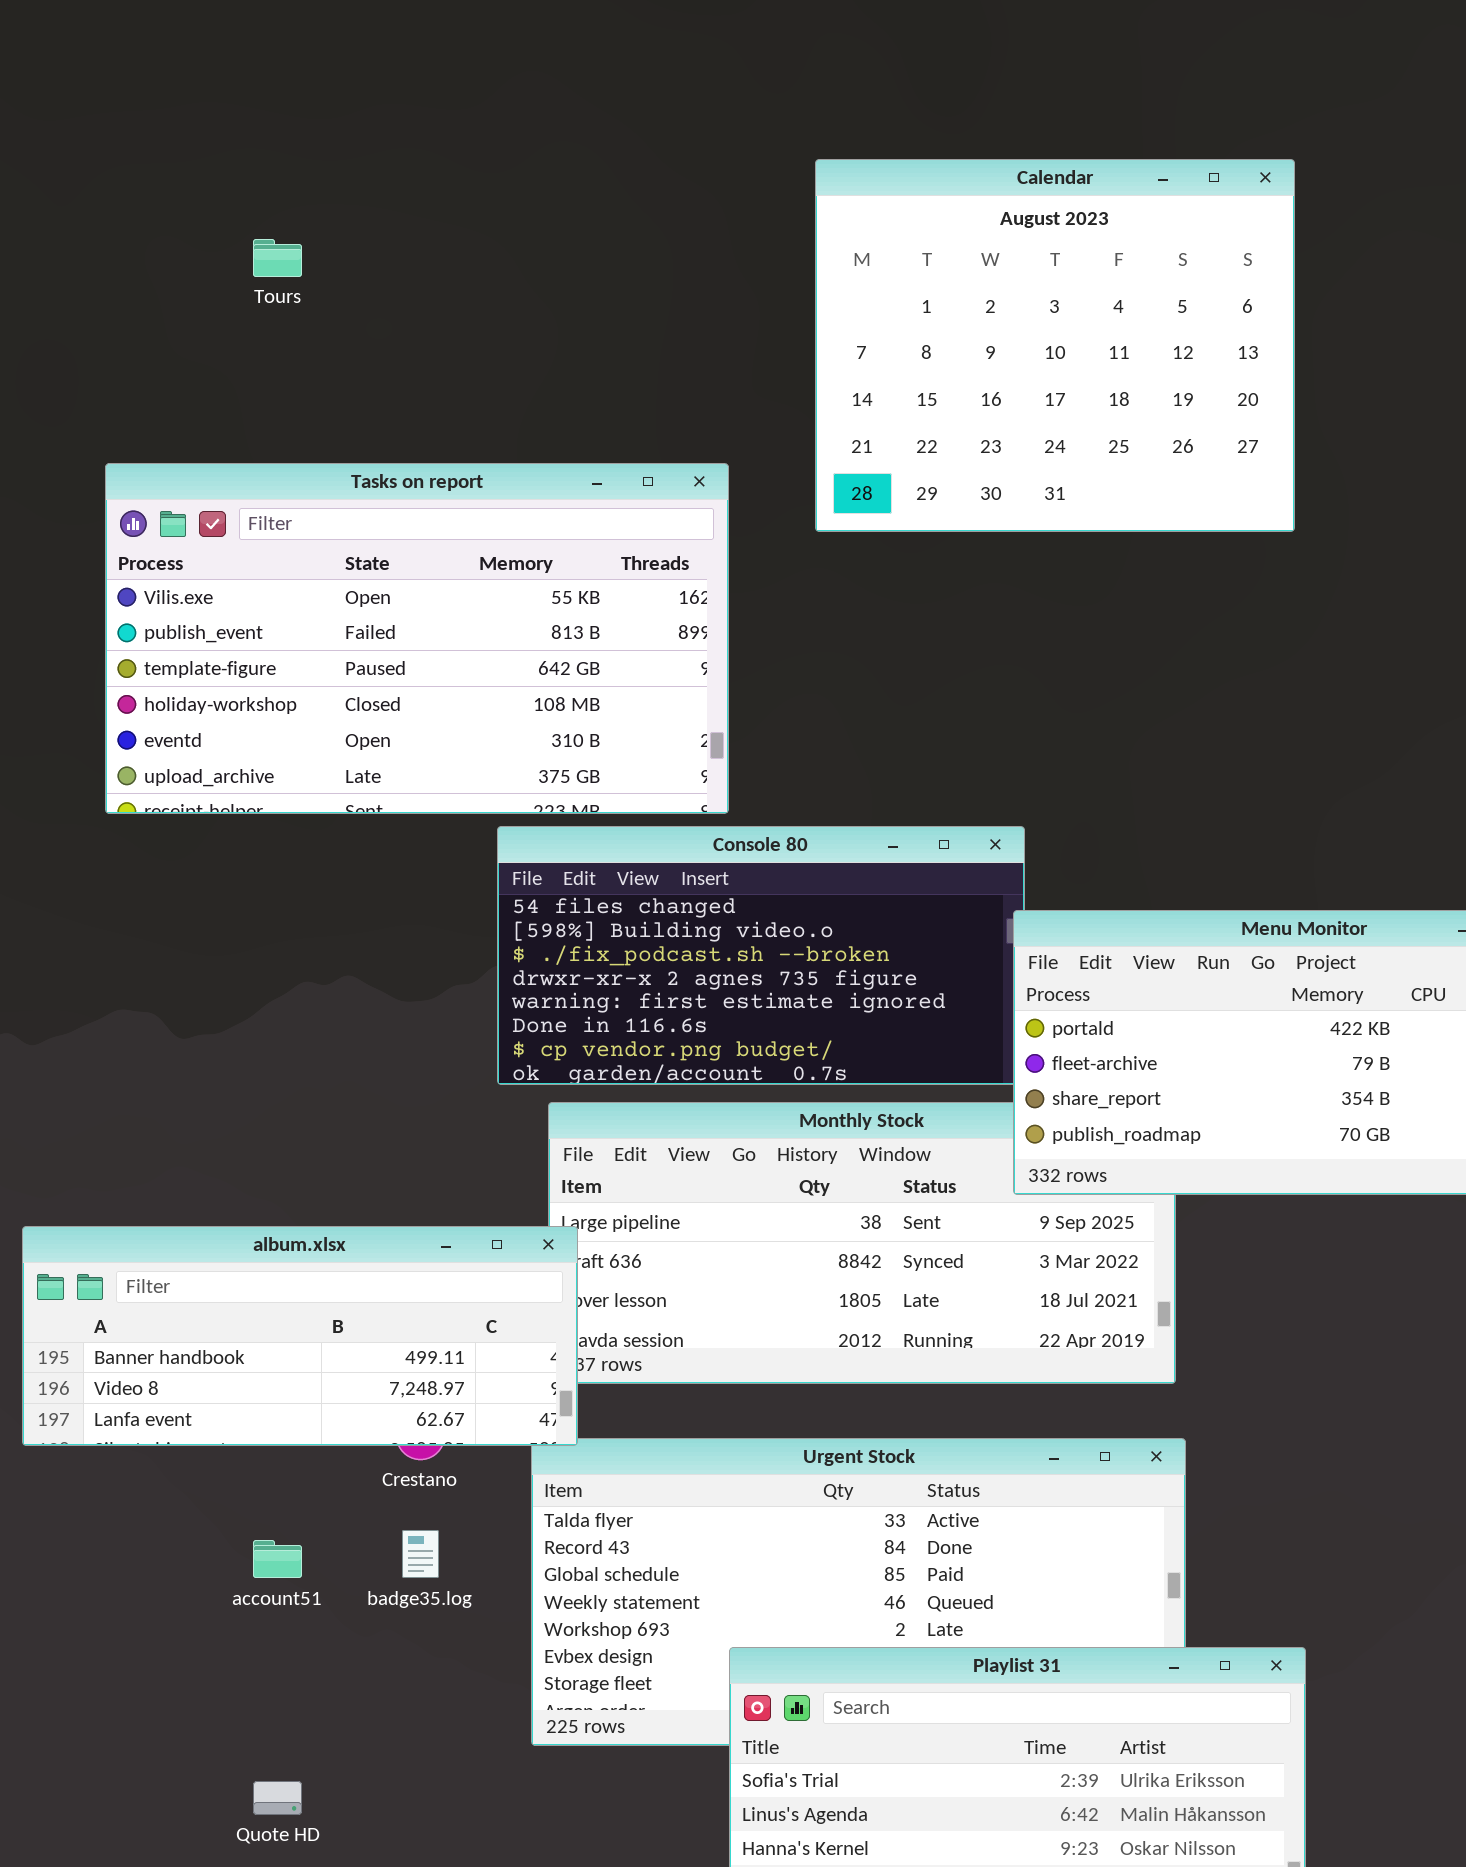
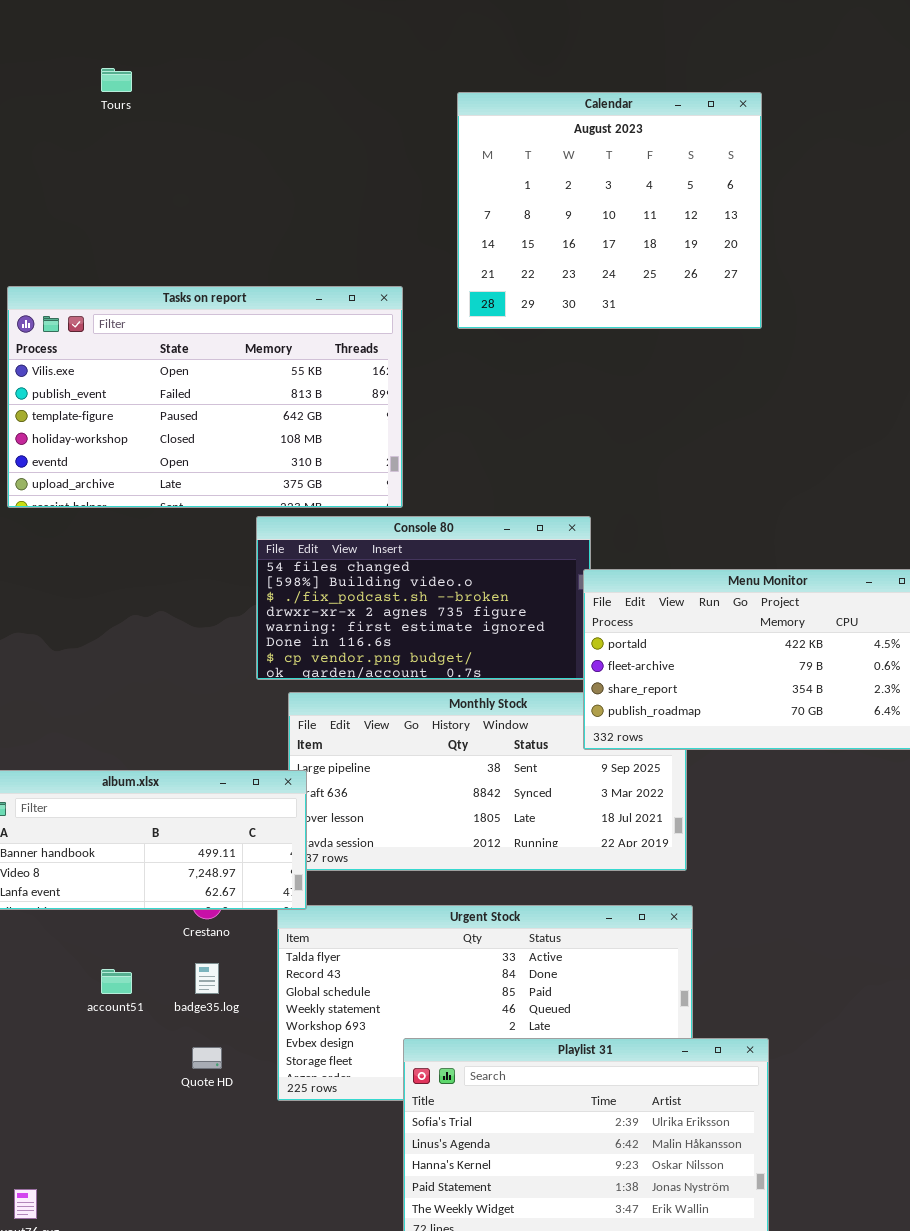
Tours: [253,239,302,277] -> [101,68,132,92], moved
Quote HD: [253,1781,302,1815] -> [192,1047,222,1069], moved

